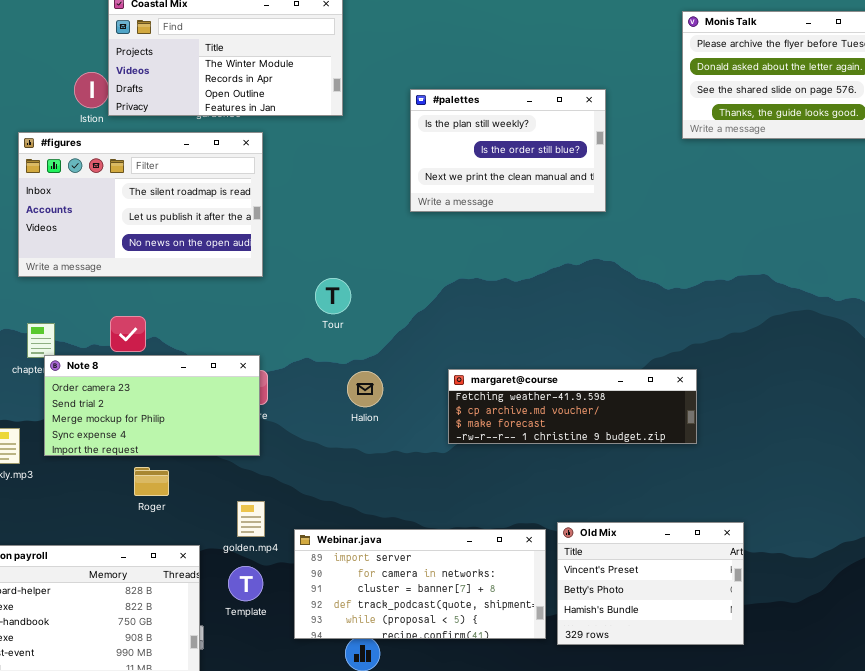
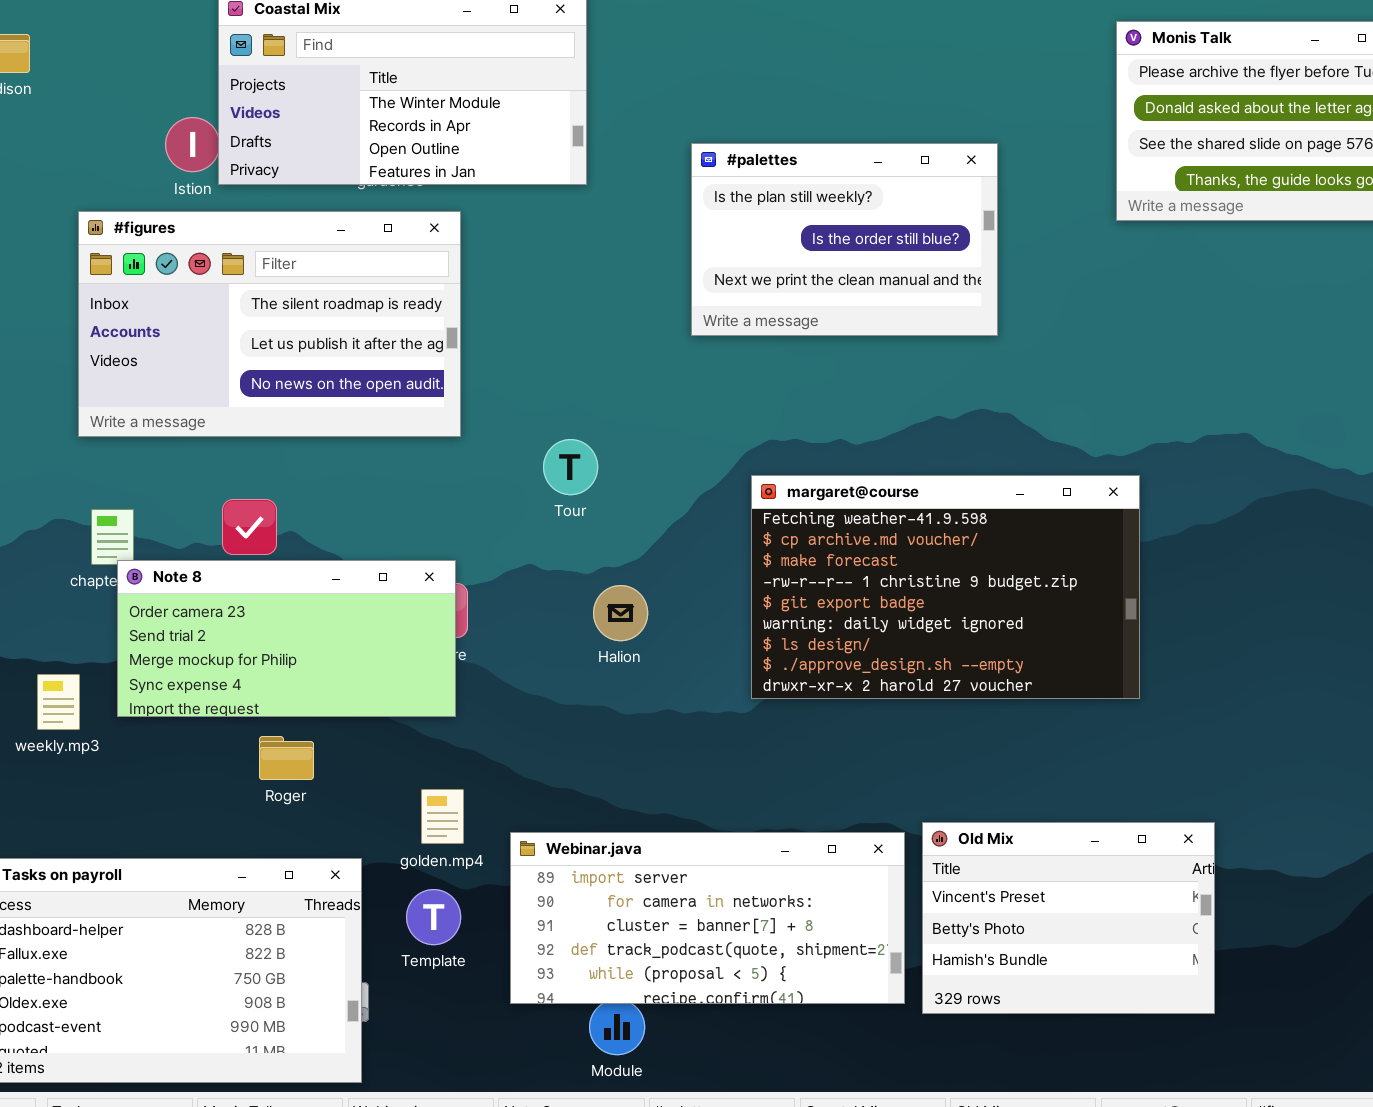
margaret@course: [448,369,697,444] -> [751,475,1140,699], resized

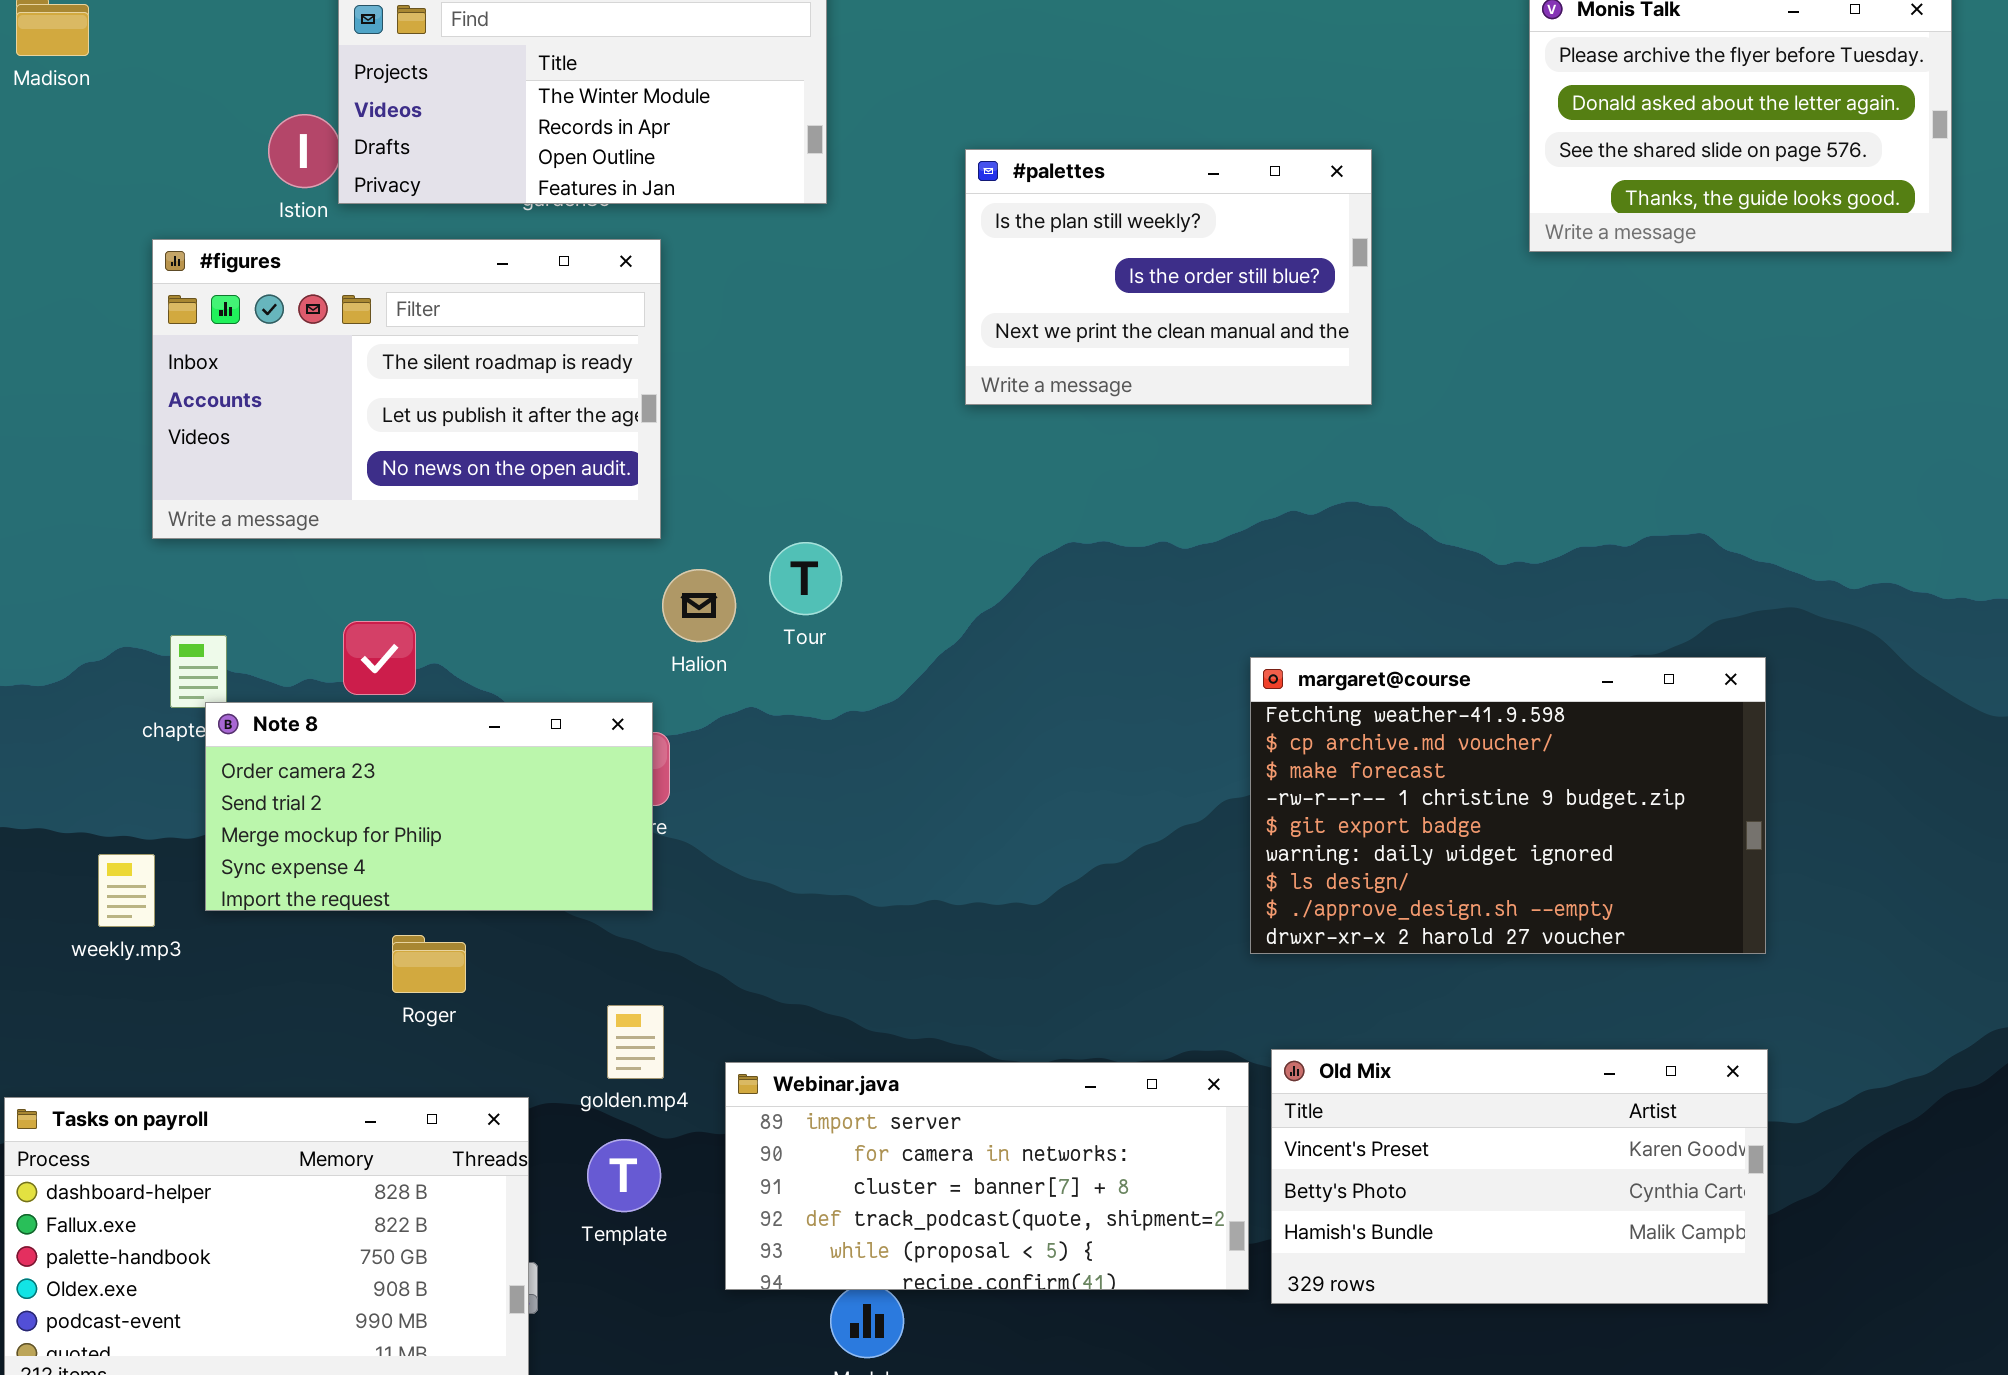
margaret@course: [751,475,1140,699] -> [1250,657,1766,954], moved
Halion: [593,585,648,641] -> [662,569,736,642], moved
Old Mix: [922,822,1215,1014] -> [1271,1049,1768,1304], resized

